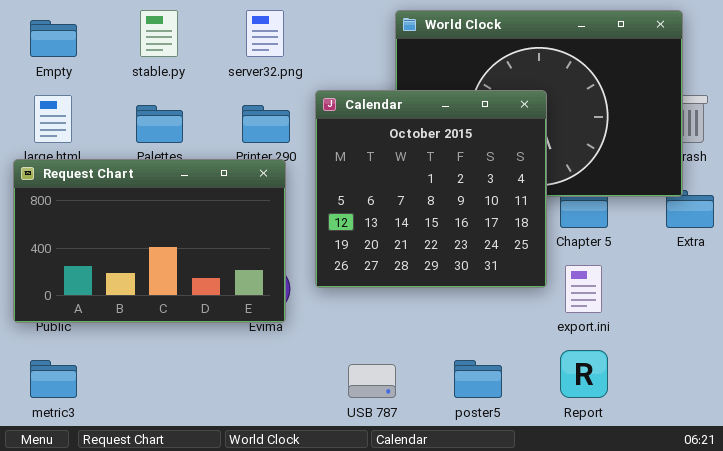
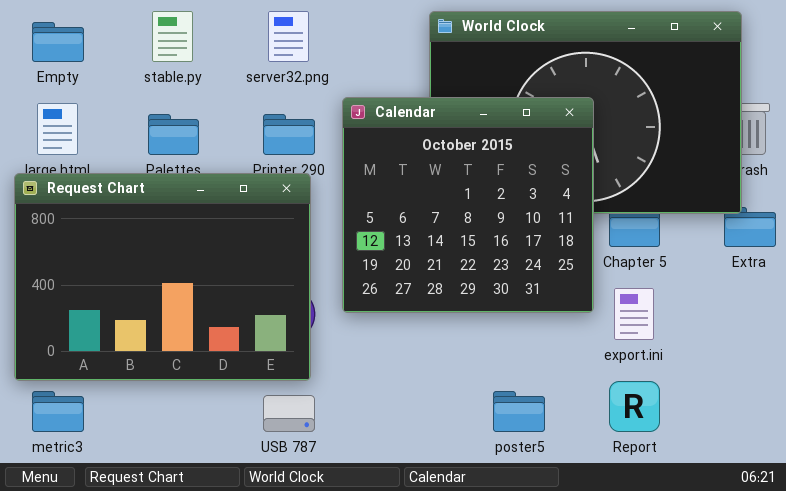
Request Chart: [13,159,286,323] -> [14,173,311,381], resized
USB 787: [348,364,396,398] -> [263,395,315,432], moved

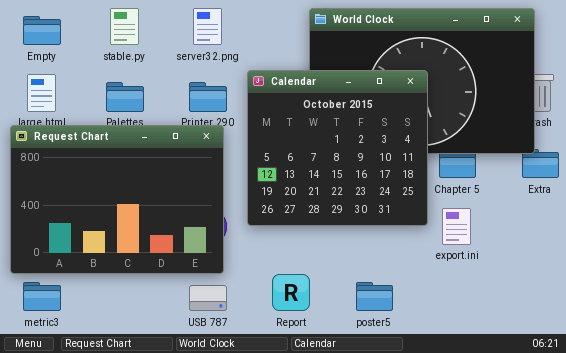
Report: [609,381,660,432] -> [272,274,310,311], moved

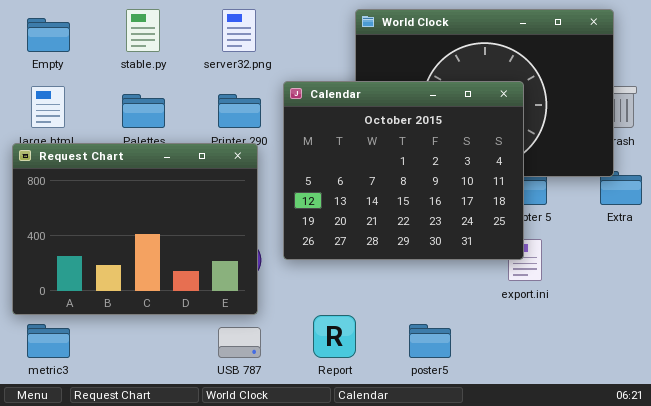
Calendar: [247,70,428,226] -> [283,81,524,260], resized

